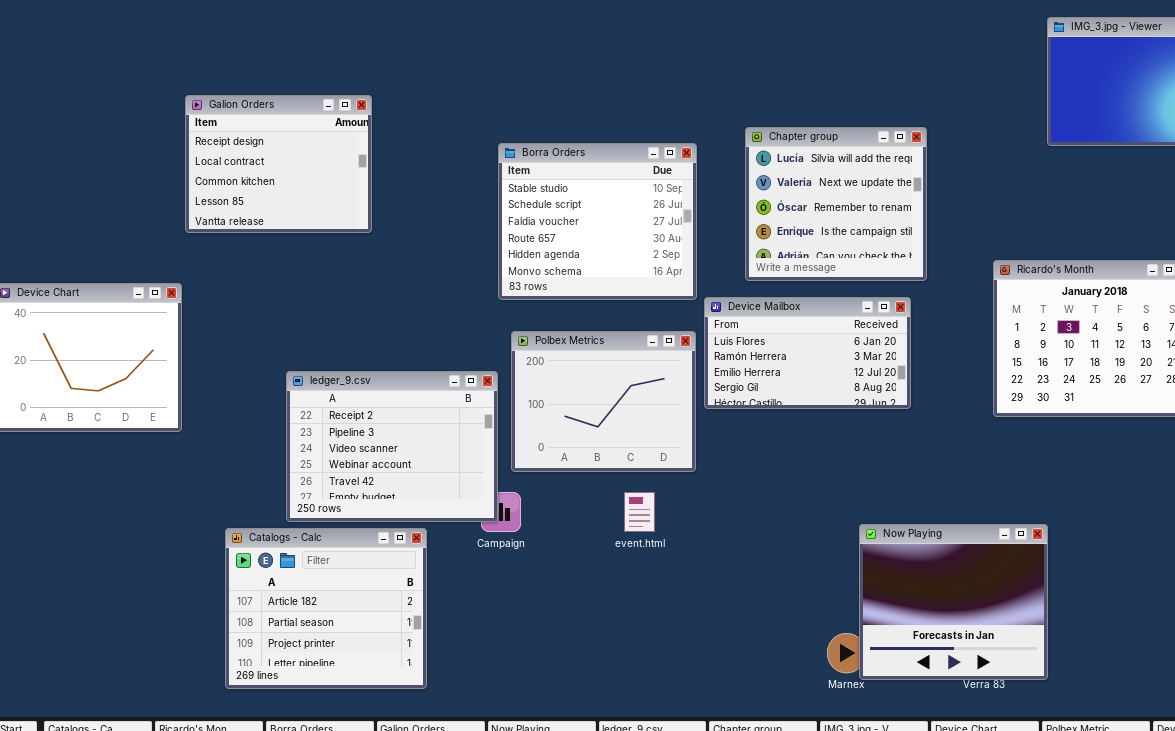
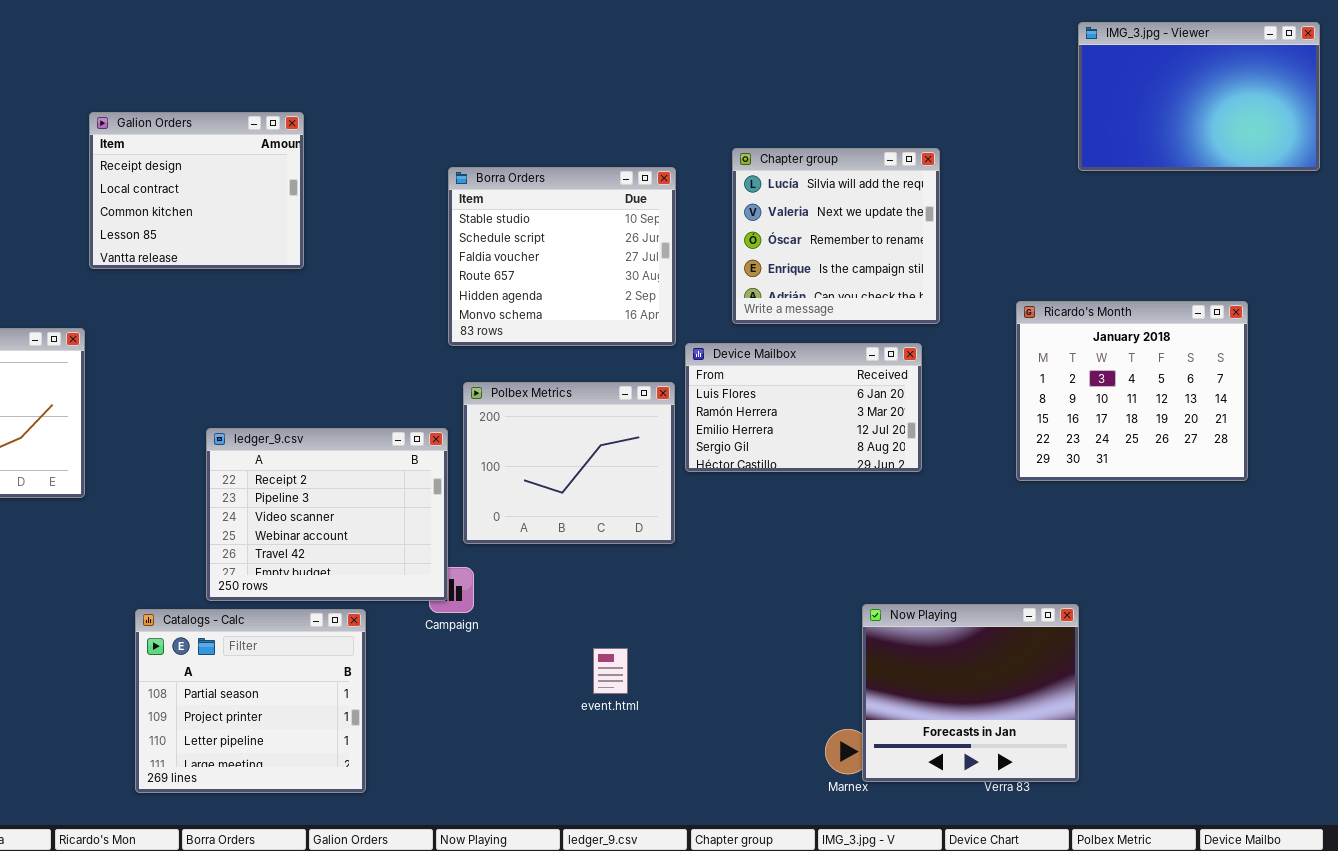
event.html: [624,492,655,532] -> [593,648,628,694], moved
Catalogs - Calc: [225,528,427,689] -> [135,609,366,793], scrolled down 1 row

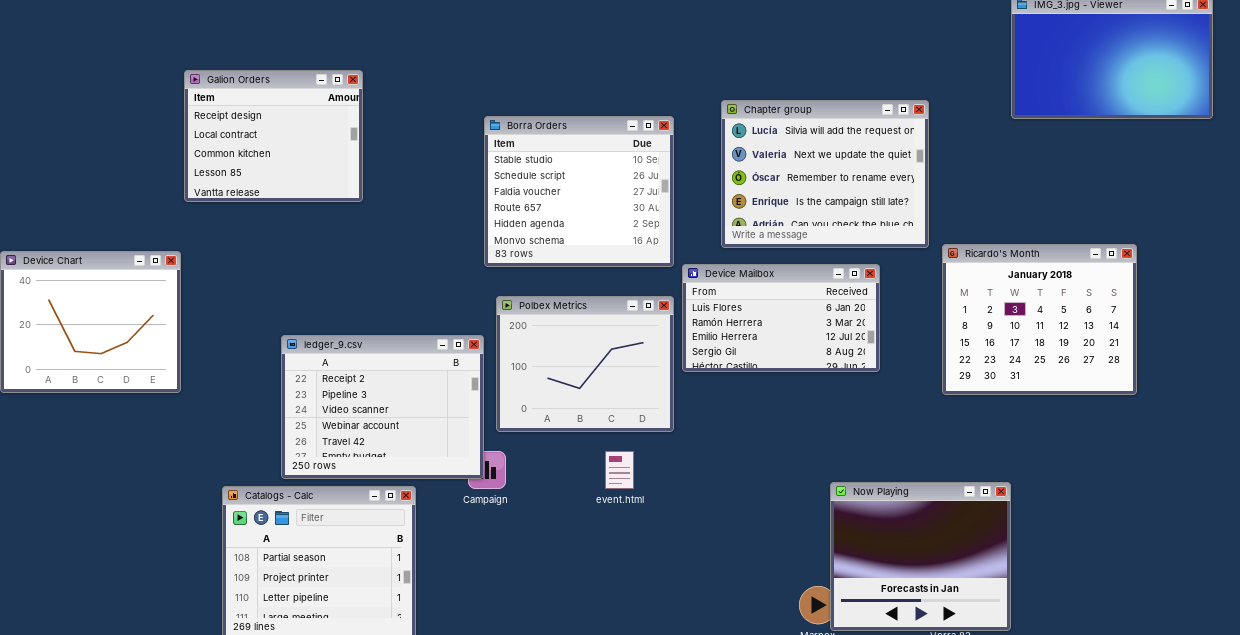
Chapter group: [732,148,940,324] -> [721,100,929,248], resized
Ricardo's Month: [1016,301,1248,481] -> [942,244,1137,395], moved
event.html: [593,648,628,694] -> [605,451,634,489], moved

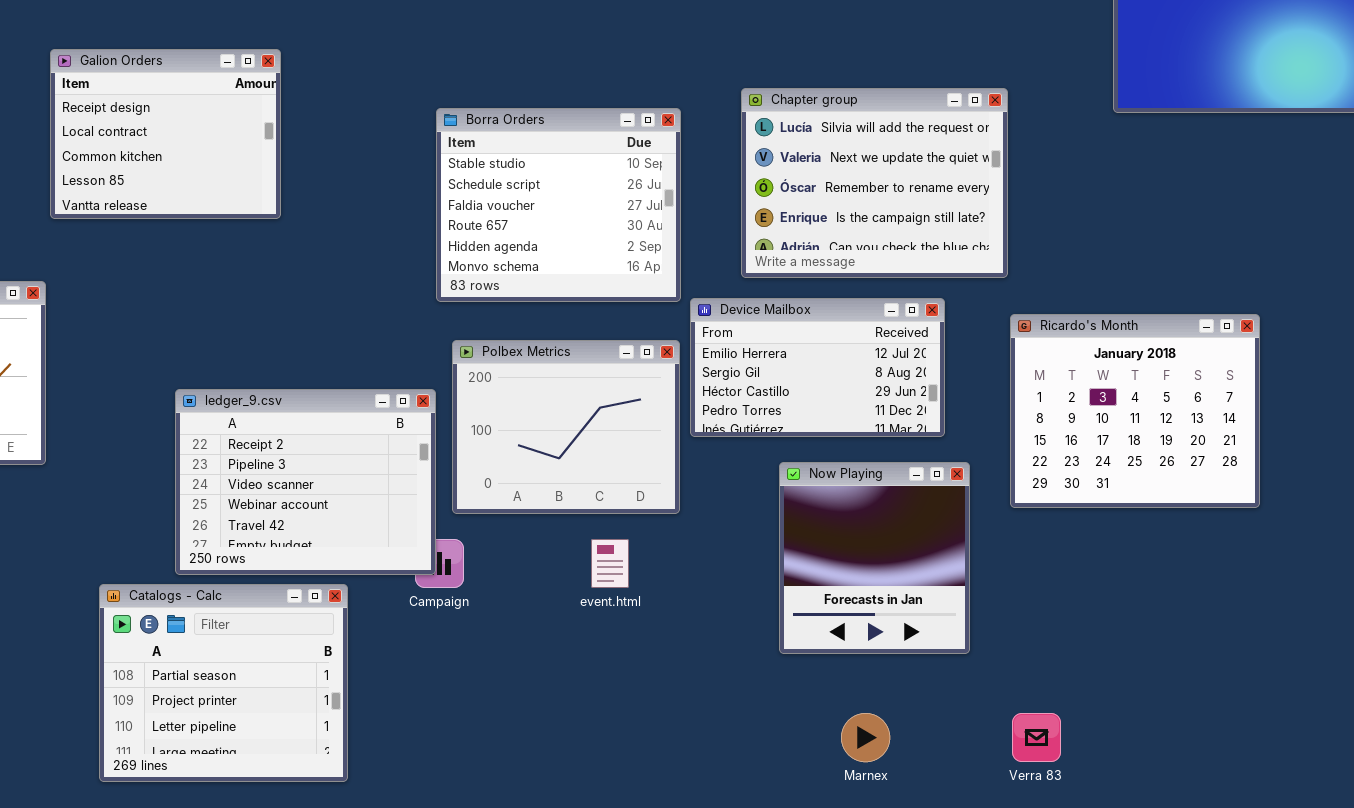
Ricardo's Month: [942,244,1137,395] -> [1010,314,1260,508], moved
Device Mailbox: [682,264,880,372] -> [690,298,945,437], scrolled down 2 rows
Now Playing: [830,482,1011,631] -> [779,462,970,654], moved, resized

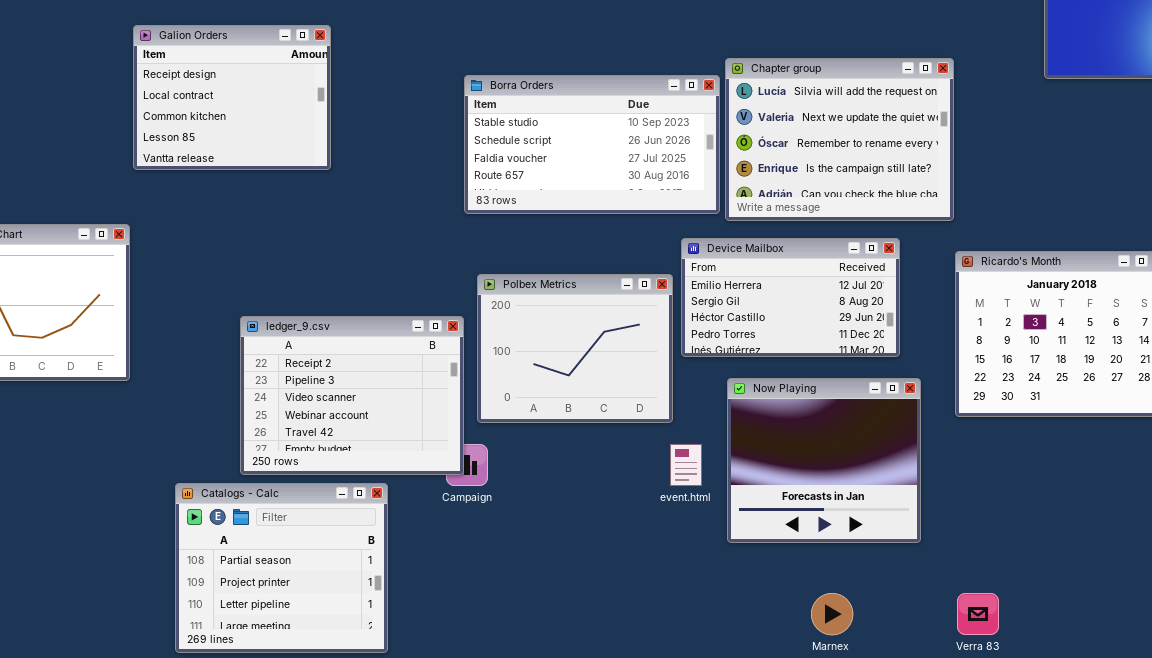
Borra Orders: [436,108,681,302] -> [464,75,720,214], resized
Now Playing: [779,462,970,654] -> [727,378,921,543], resized
event.html: [591,539,629,588] -> [670,444,702,486], moved

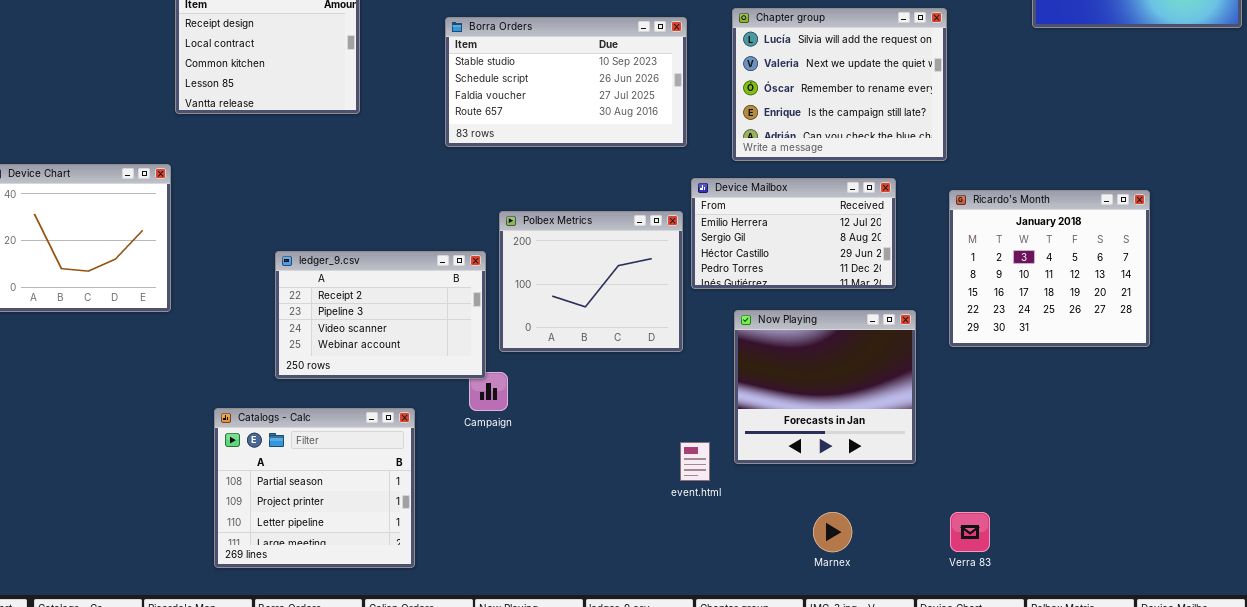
Borra Orders: [464,75,720,214] -> [445,17,687,147], moved
ledger_9.csv: [240,316,464,475] -> [275,251,486,379], resized
event.html: [670,444,702,486] -> [680,442,710,481], moved

